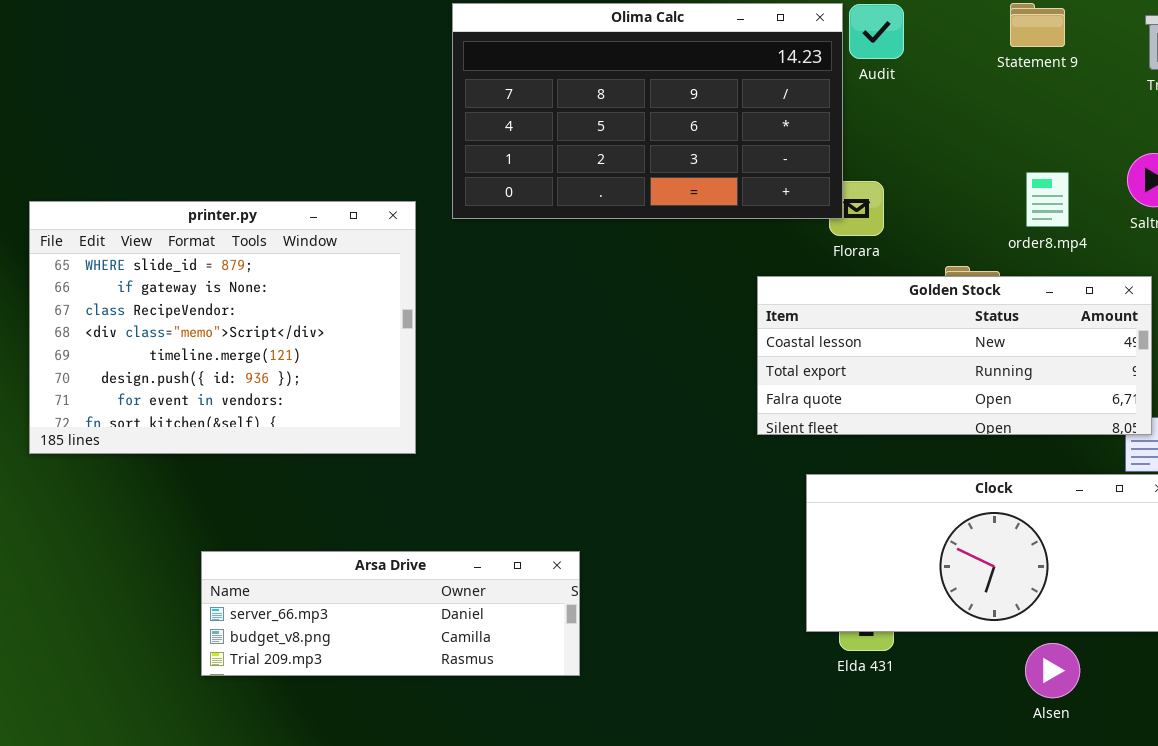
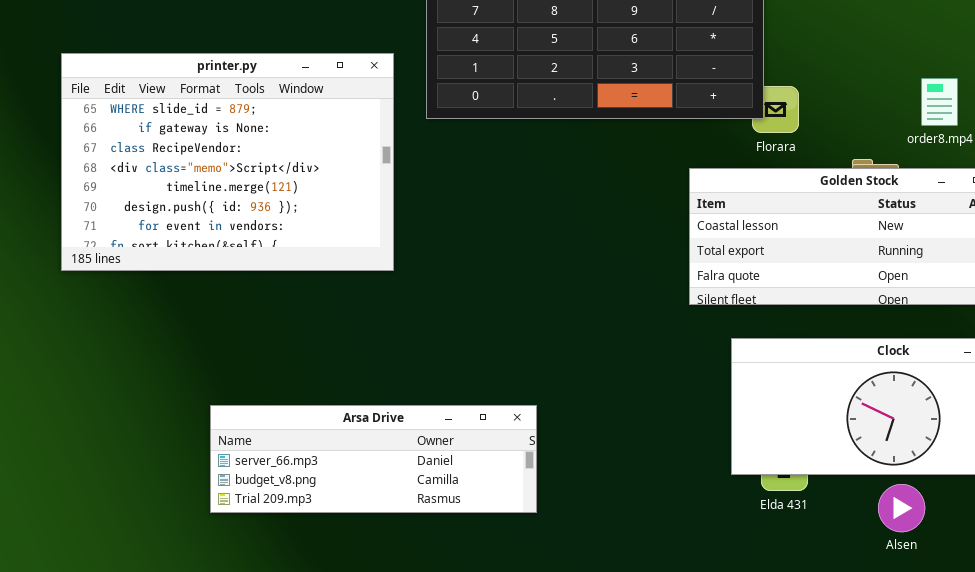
printer.py: [29,201,416,454] -> [61,53,394,271], moved
Alsen: [1025,643,1080,698] -> [878,484,925,532], moved

